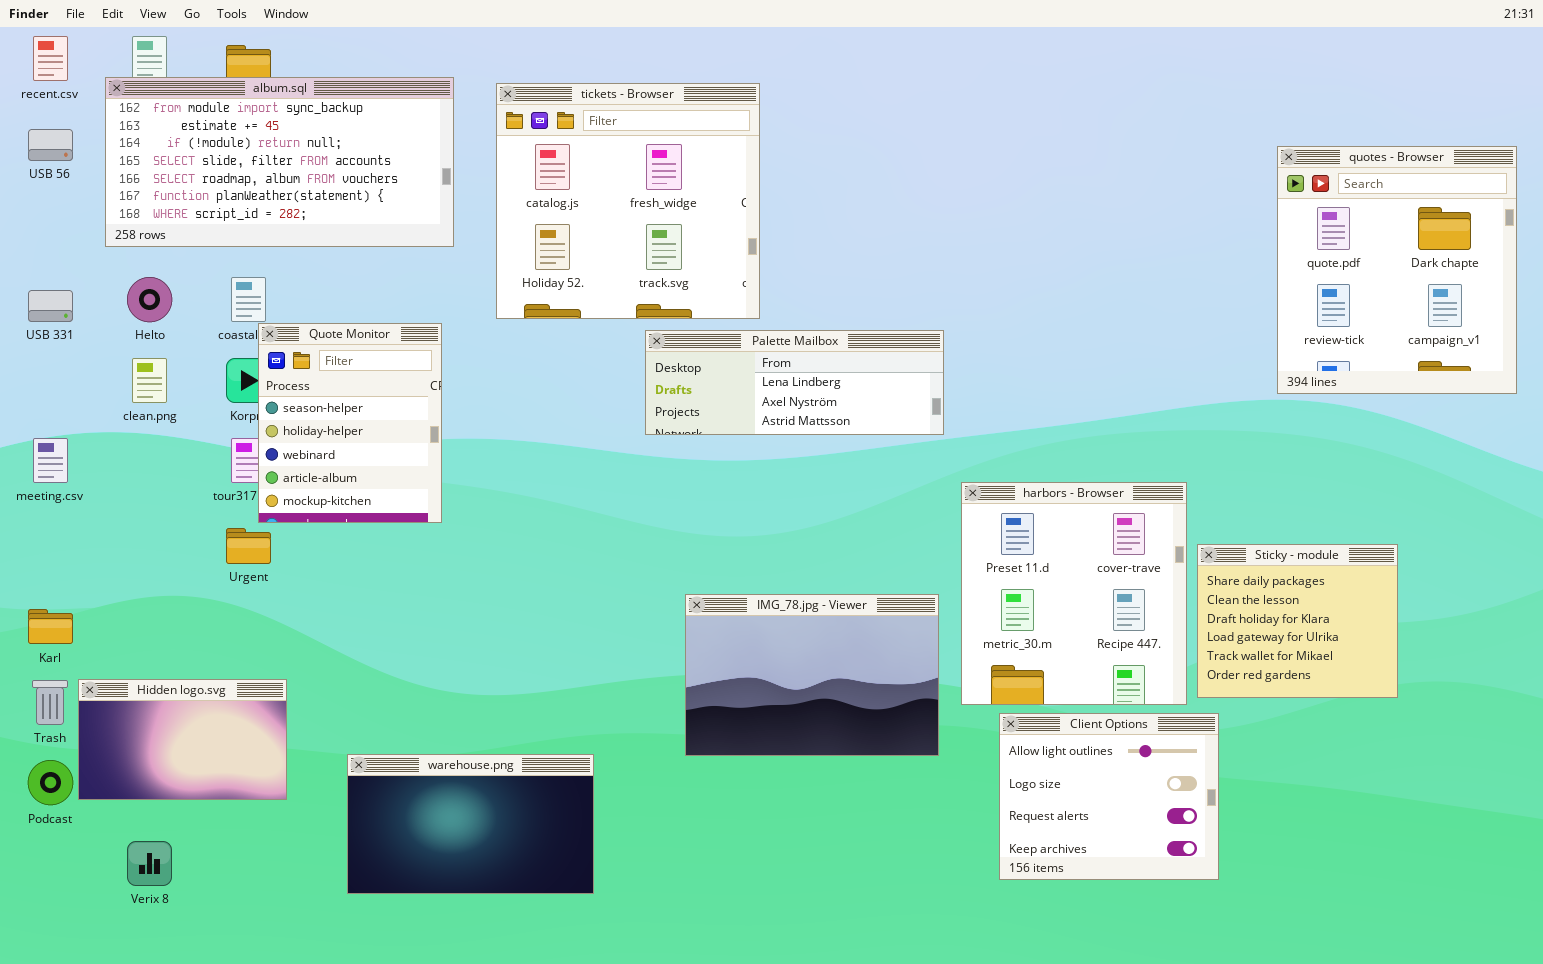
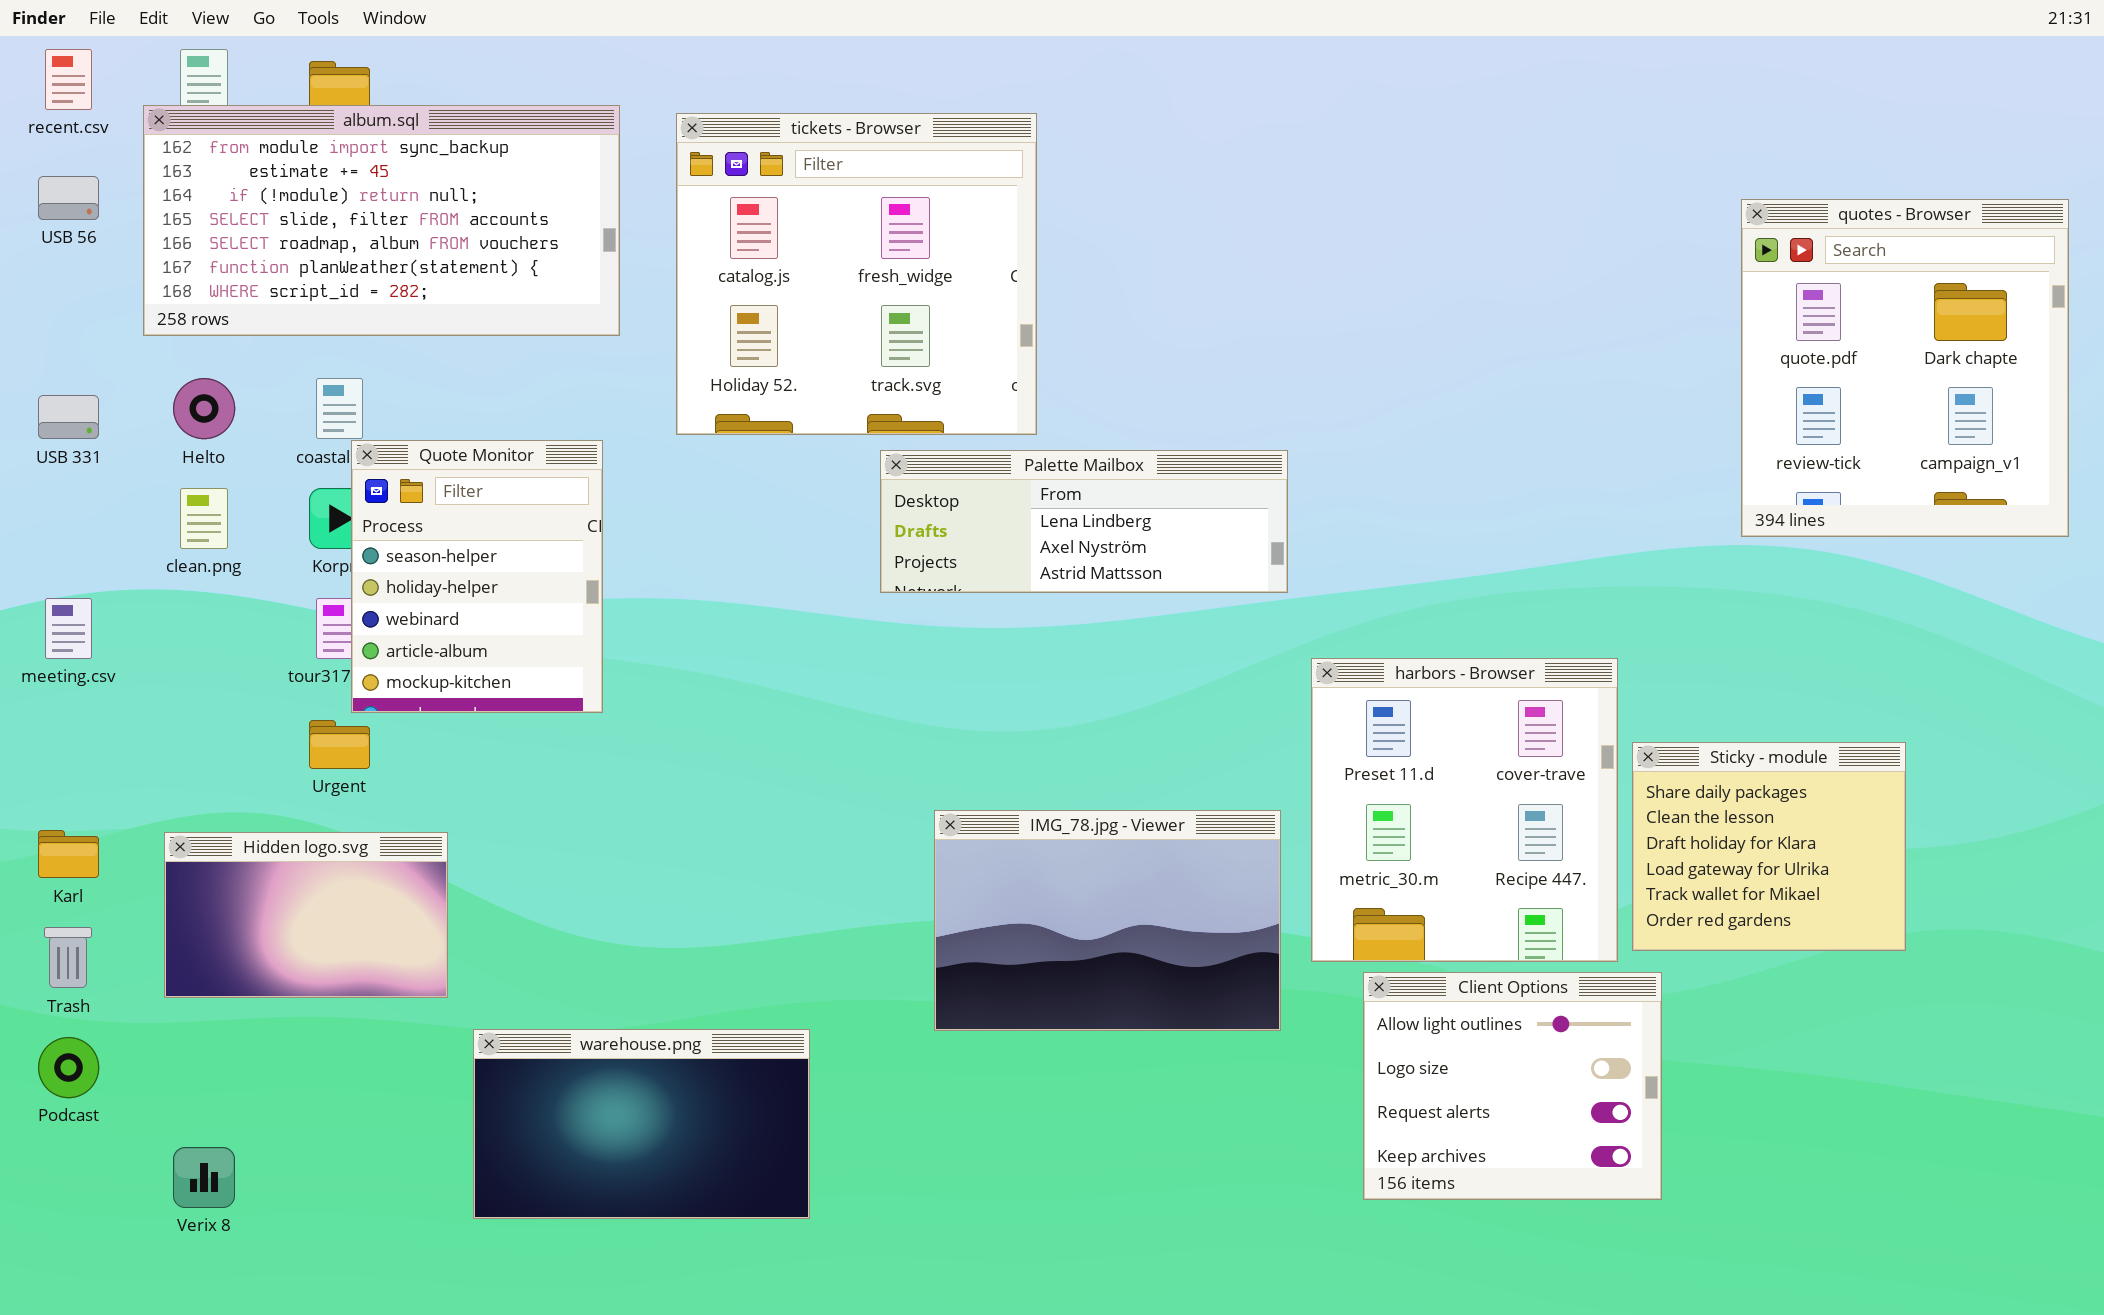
Hidden logo.svg: [78,679,287,800] -> [164,832,448,998], moved

